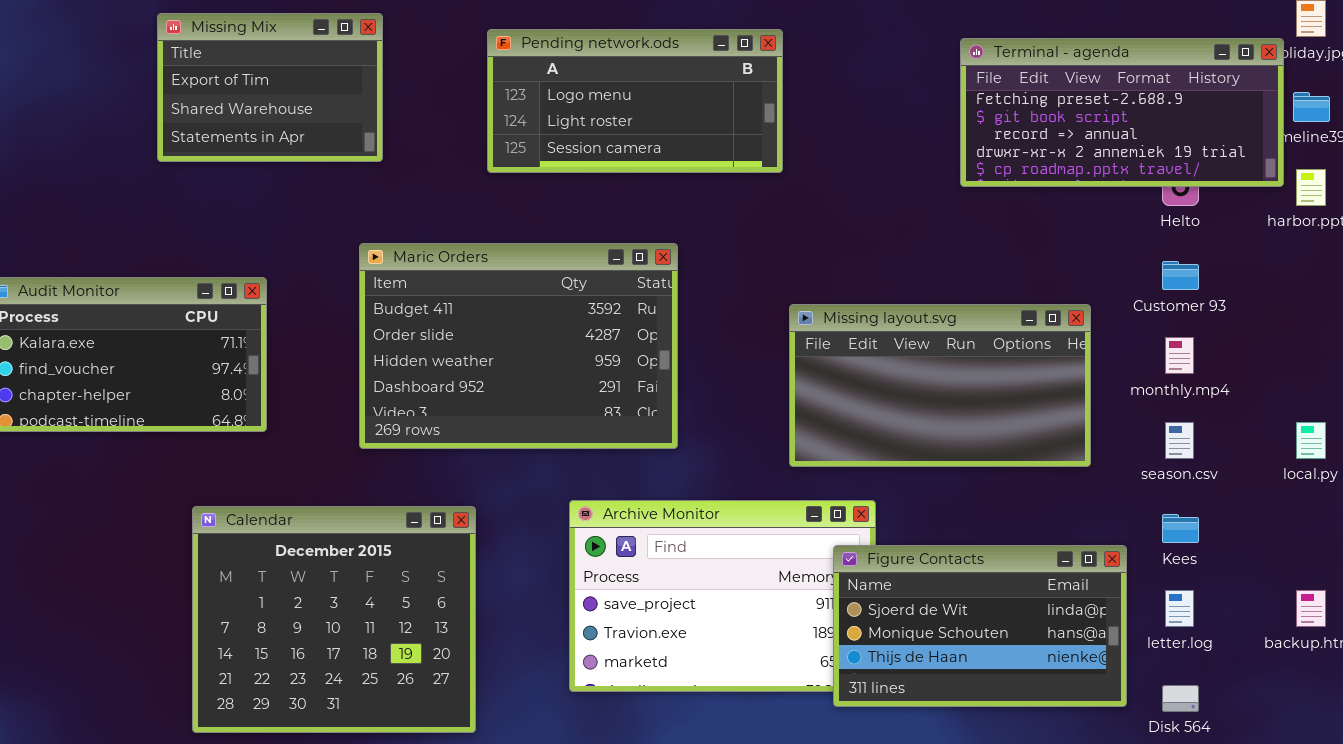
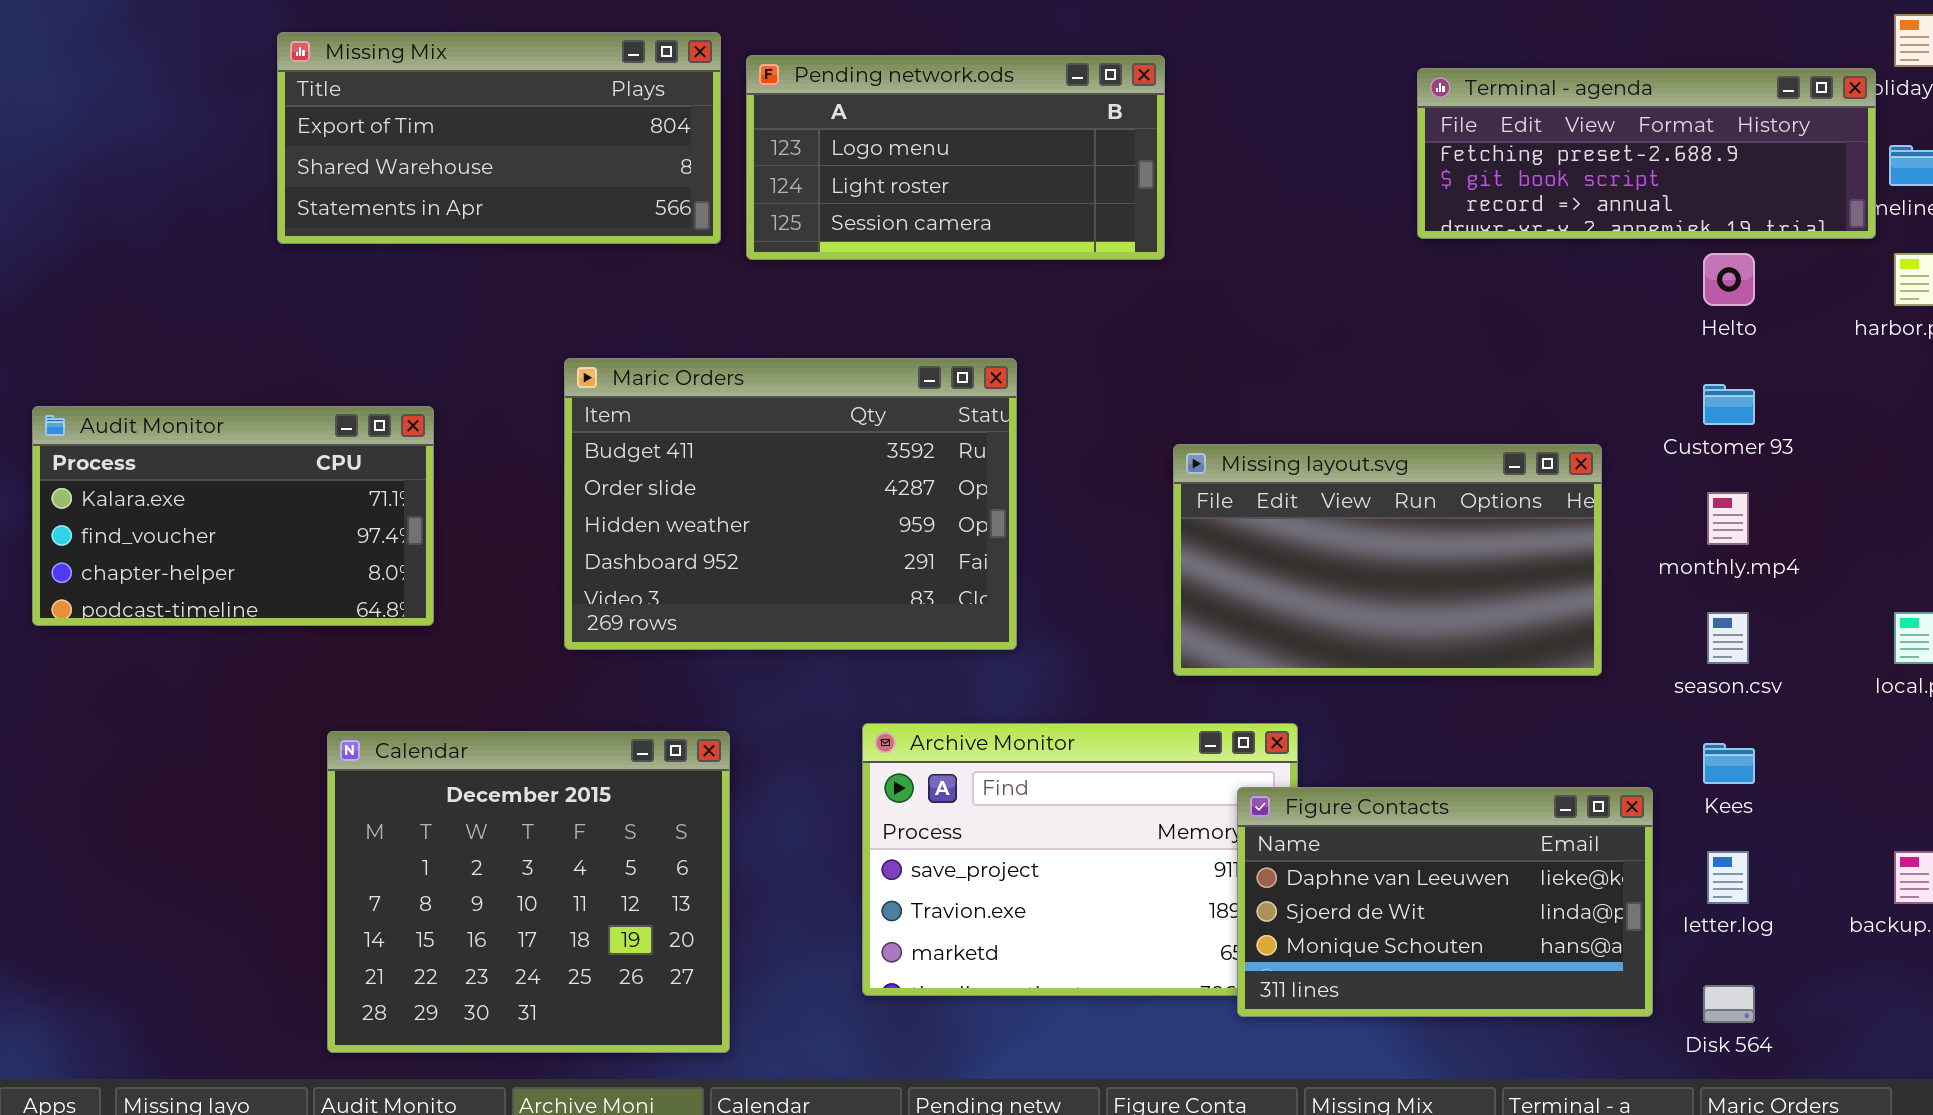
Missing Mix: [157,13,383,162] -> [277,32,721,244], resized
Terminal - agenda: [960,38,1284,187] -> [1417,68,1876,239], resized
Figure Contacts: [833,545,1127,707] -> [1237,787,1653,1017], scrolled up 1 row

